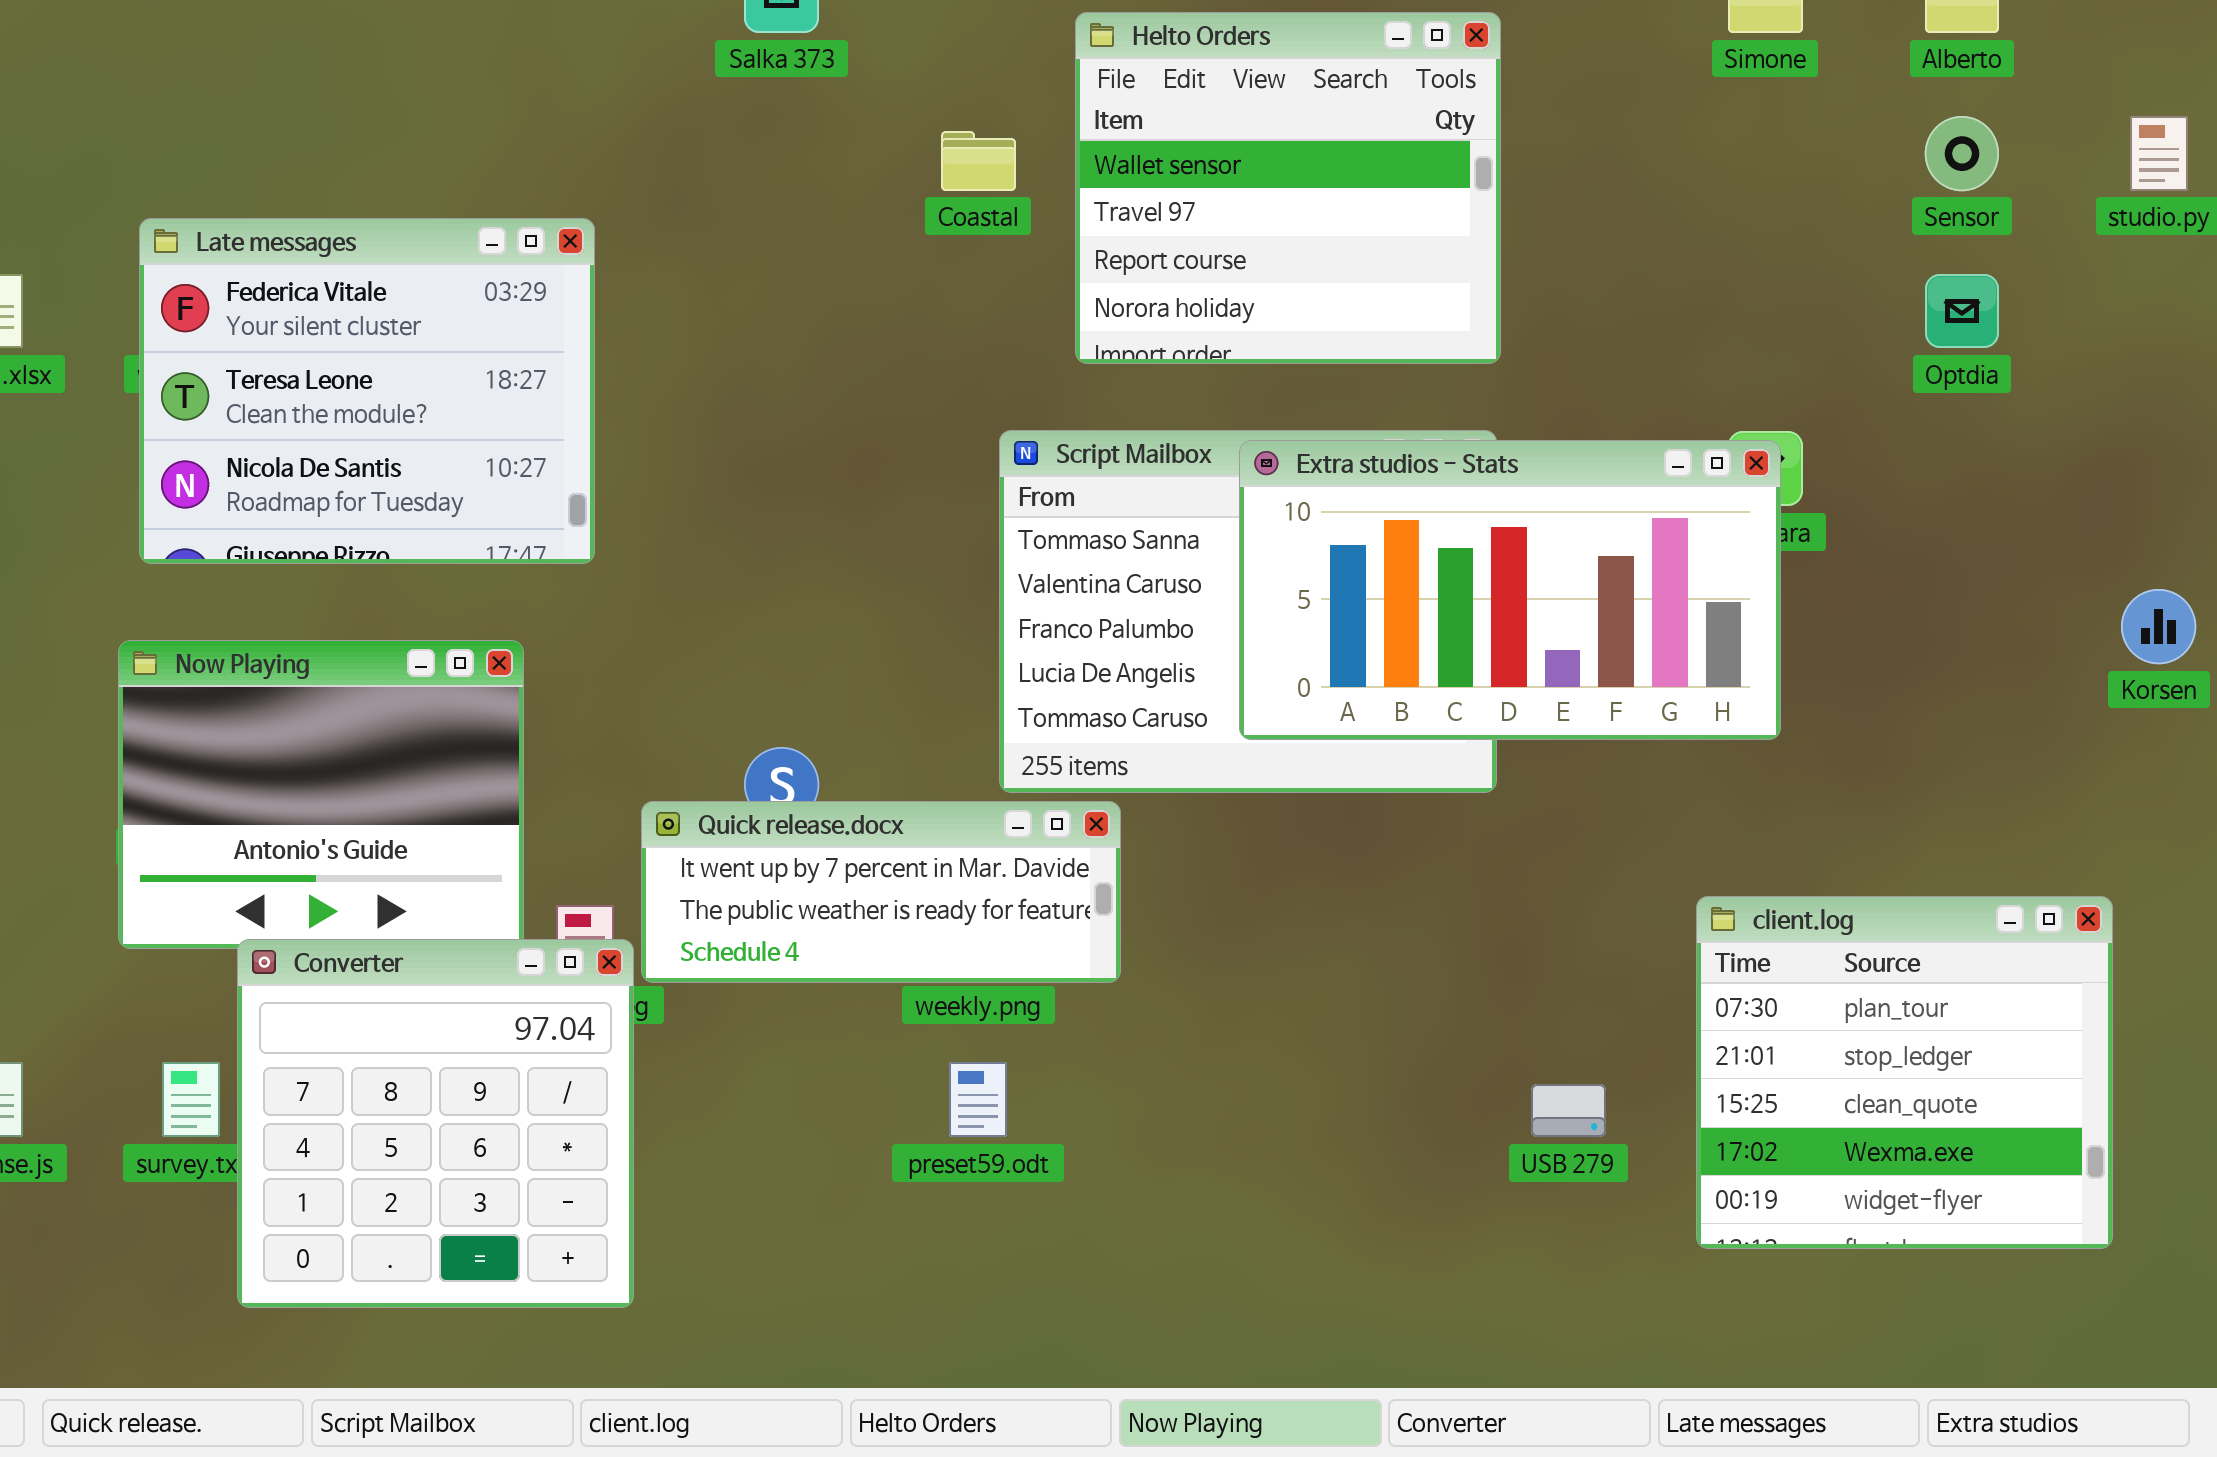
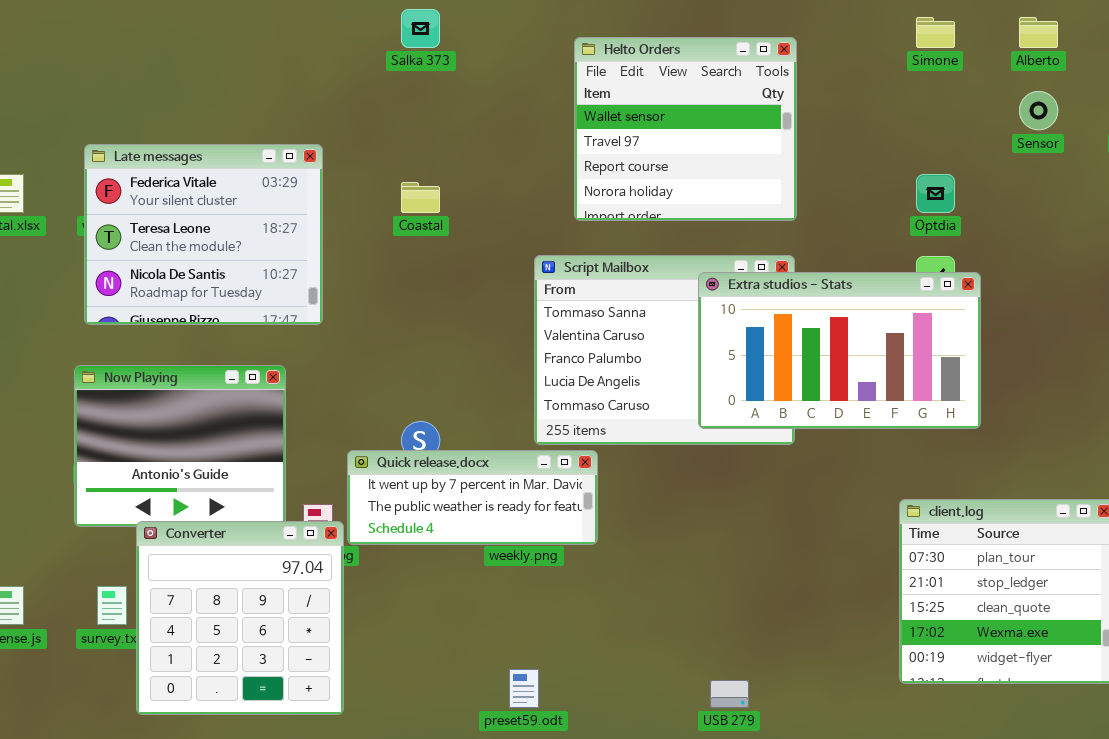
Coastal: [941,131,1016,191] -> [401,182,440,213], moved
Optdia: [1925,274,1999,348] -> [916,174,955,213], moved
Extra studios - Stats: [1239,440,1781,740] -> [698,272,981,429], moved
preset59.odt: [949,1062,1007,1137] -> [509,669,539,708], moved
USB 279: [1531,1084,1606,1137] -> [710,680,749,708], moved

